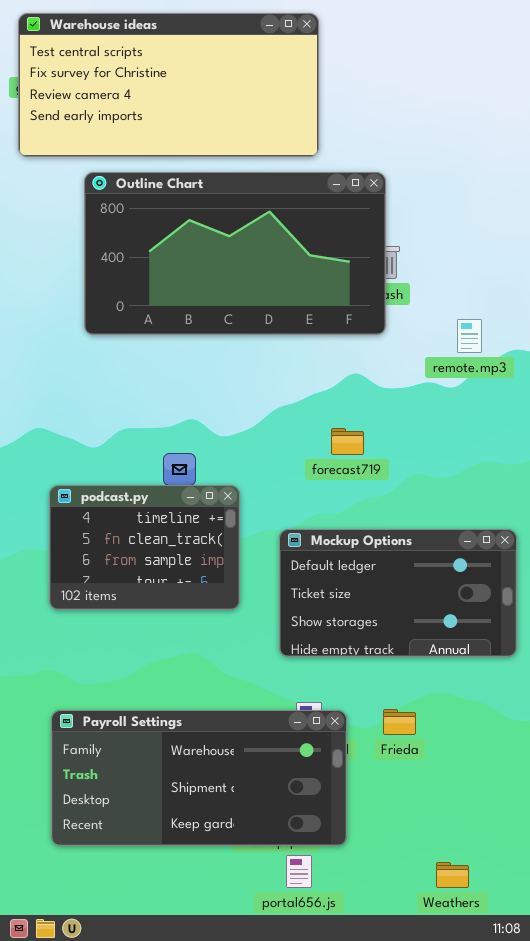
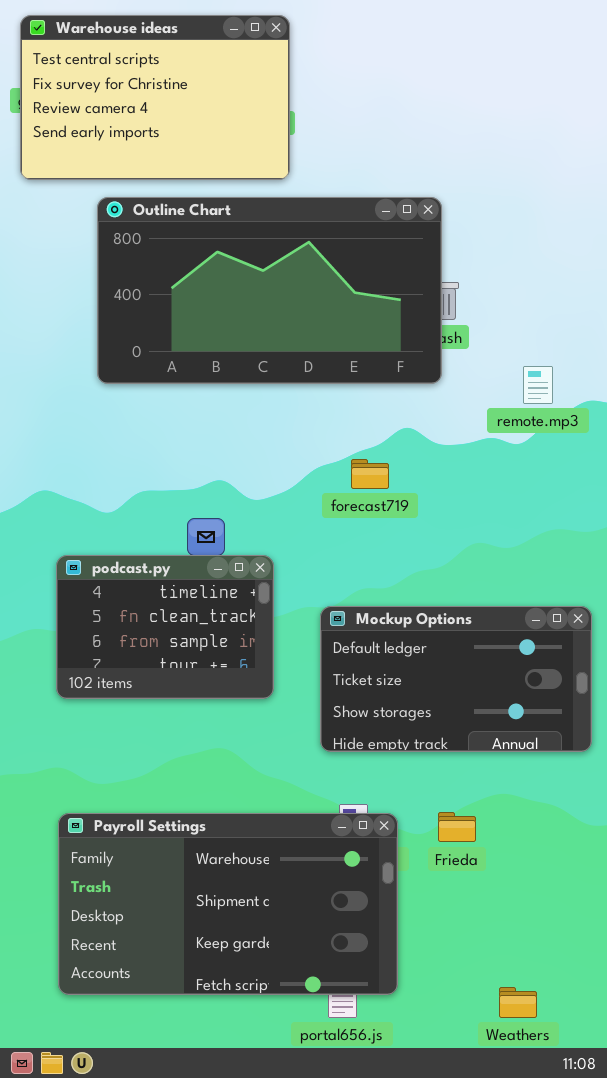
Warehouse ideas: [18,13,319,157] -> [20,15,290,180], resized
forecast719: [331,428,364,455] -> [351,459,389,489], moved
Payroll Settings: [51,710,347,846] -> [58,813,398,995], resized

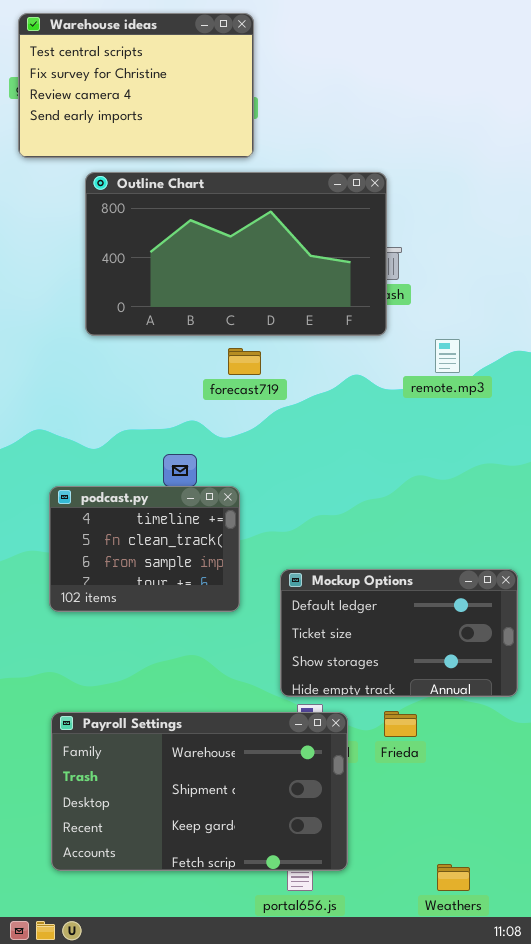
remote.mp3: [523,366,553,404] -> [435,339,460,373], moved
forecast719: [351,459,389,489] -> [228,348,261,375], moved
Mockup Options: [320,606,592,752] -> [280,569,518,697], moved

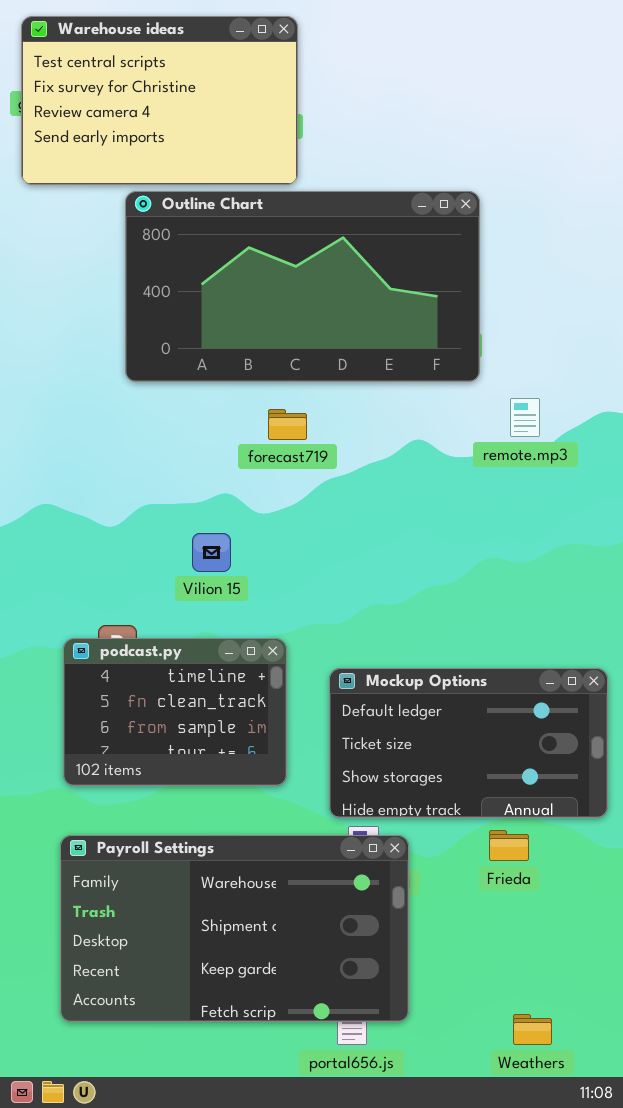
Outline Chart: [85,172,387,336] -> [125,191,480,382], moved
podcast.py: [49,486,240,612] -> [63,638,287,786], moved
Frieda: [384,711,417,737] -> [489,830,529,861], moved

